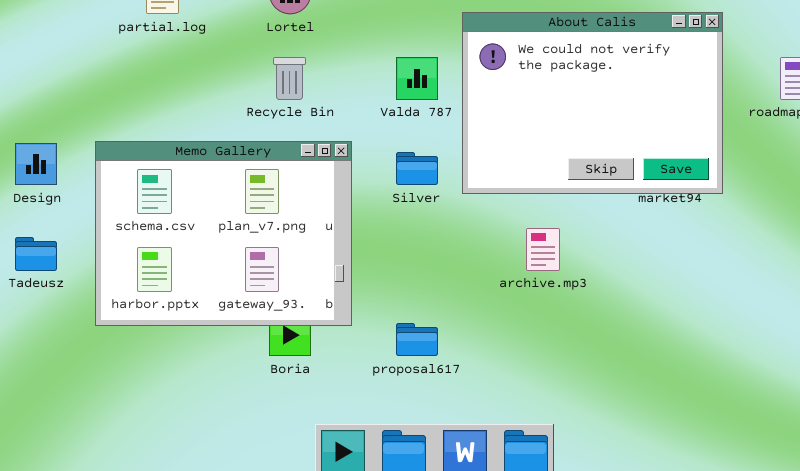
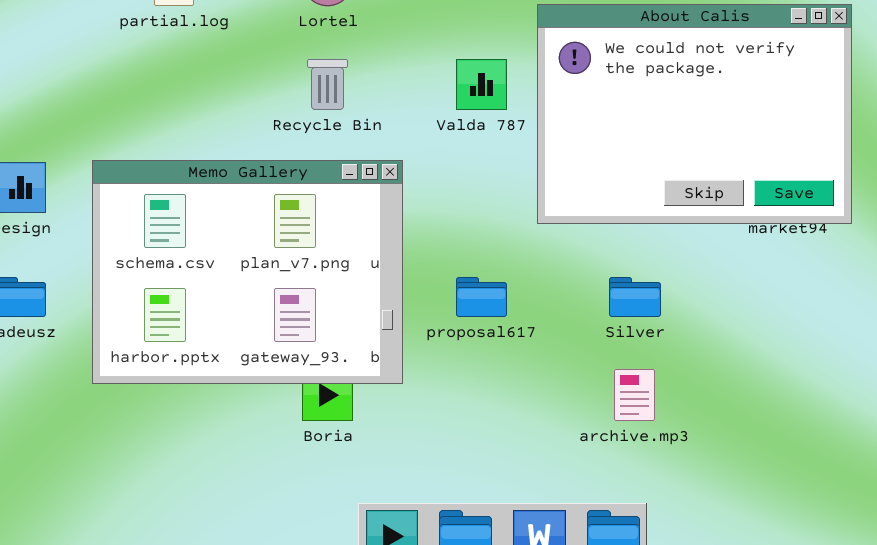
Silver: [396,152,438,185] -> [609,277,661,317], moved
archive.mp3: [526,228,560,271] -> [614,369,655,421], moved
proposal617: [396,323,438,356] -> [456,277,507,317], moved

